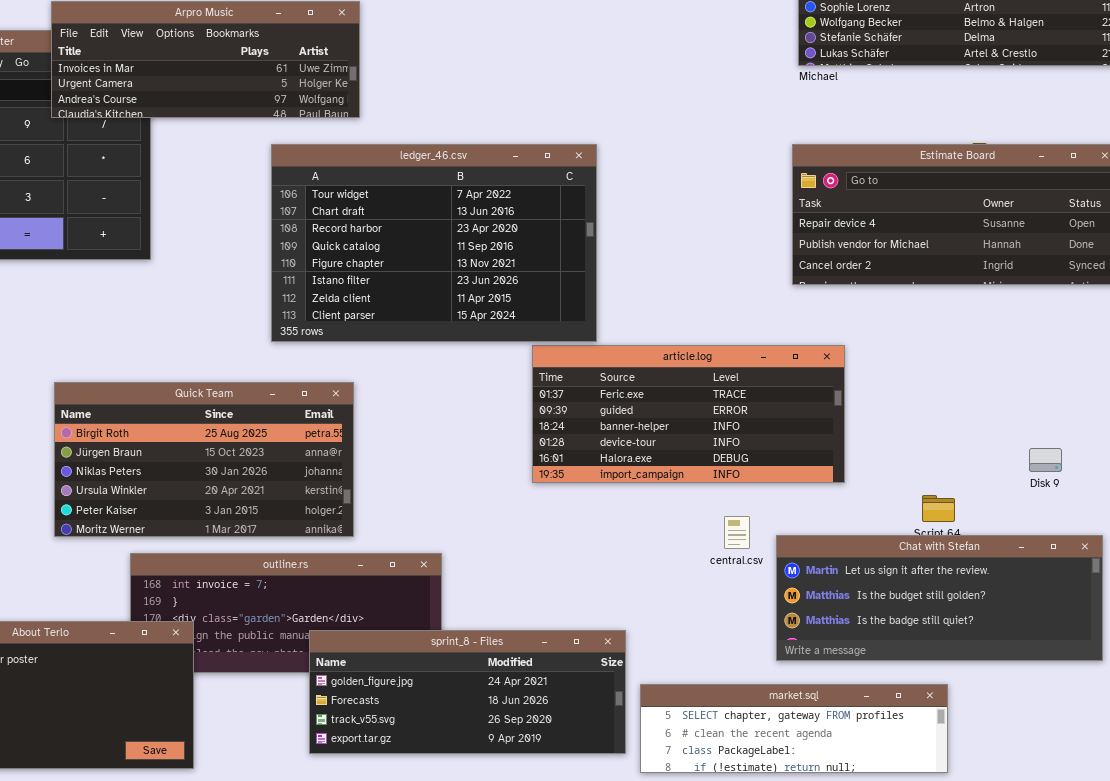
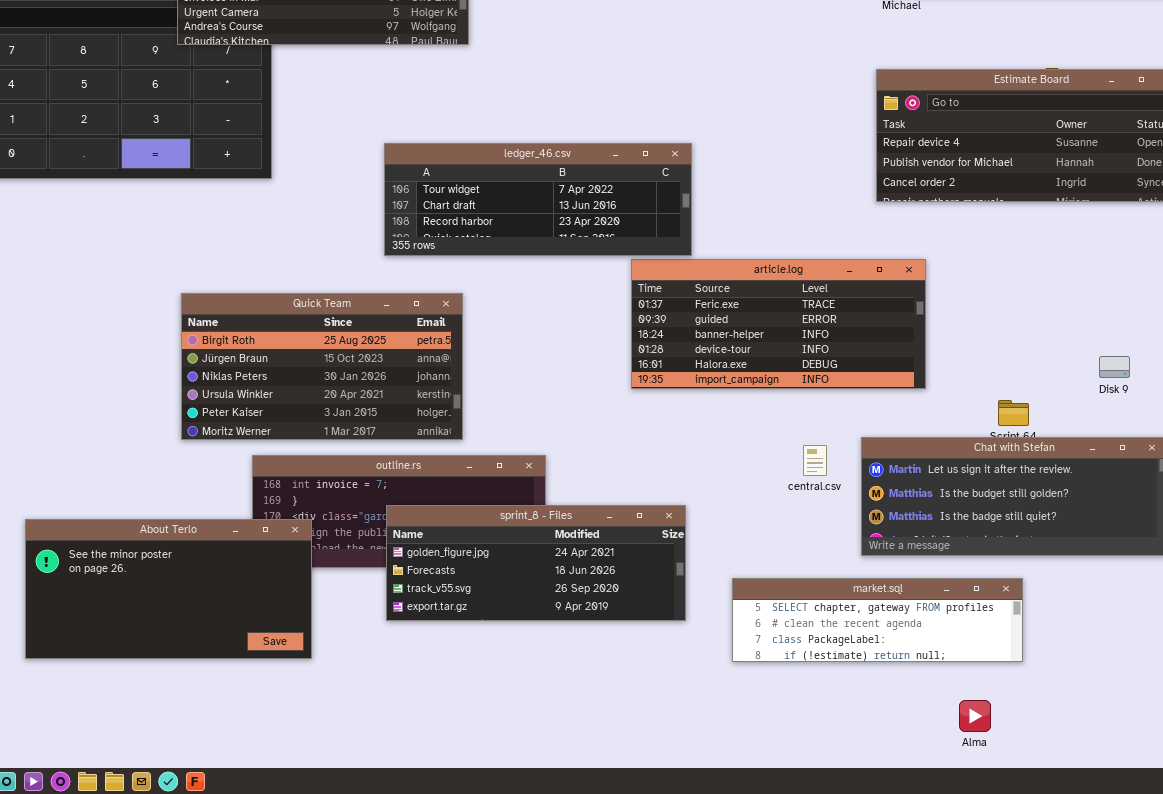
ledger_46.csv: [271,144,597,342] -> [384,143,692,256], resized
central.csv: [724,516,750,549] -> [803,445,827,476], moved
sprint_8 - Files: [309,630,626,754] -> [386,505,686,621], moved

